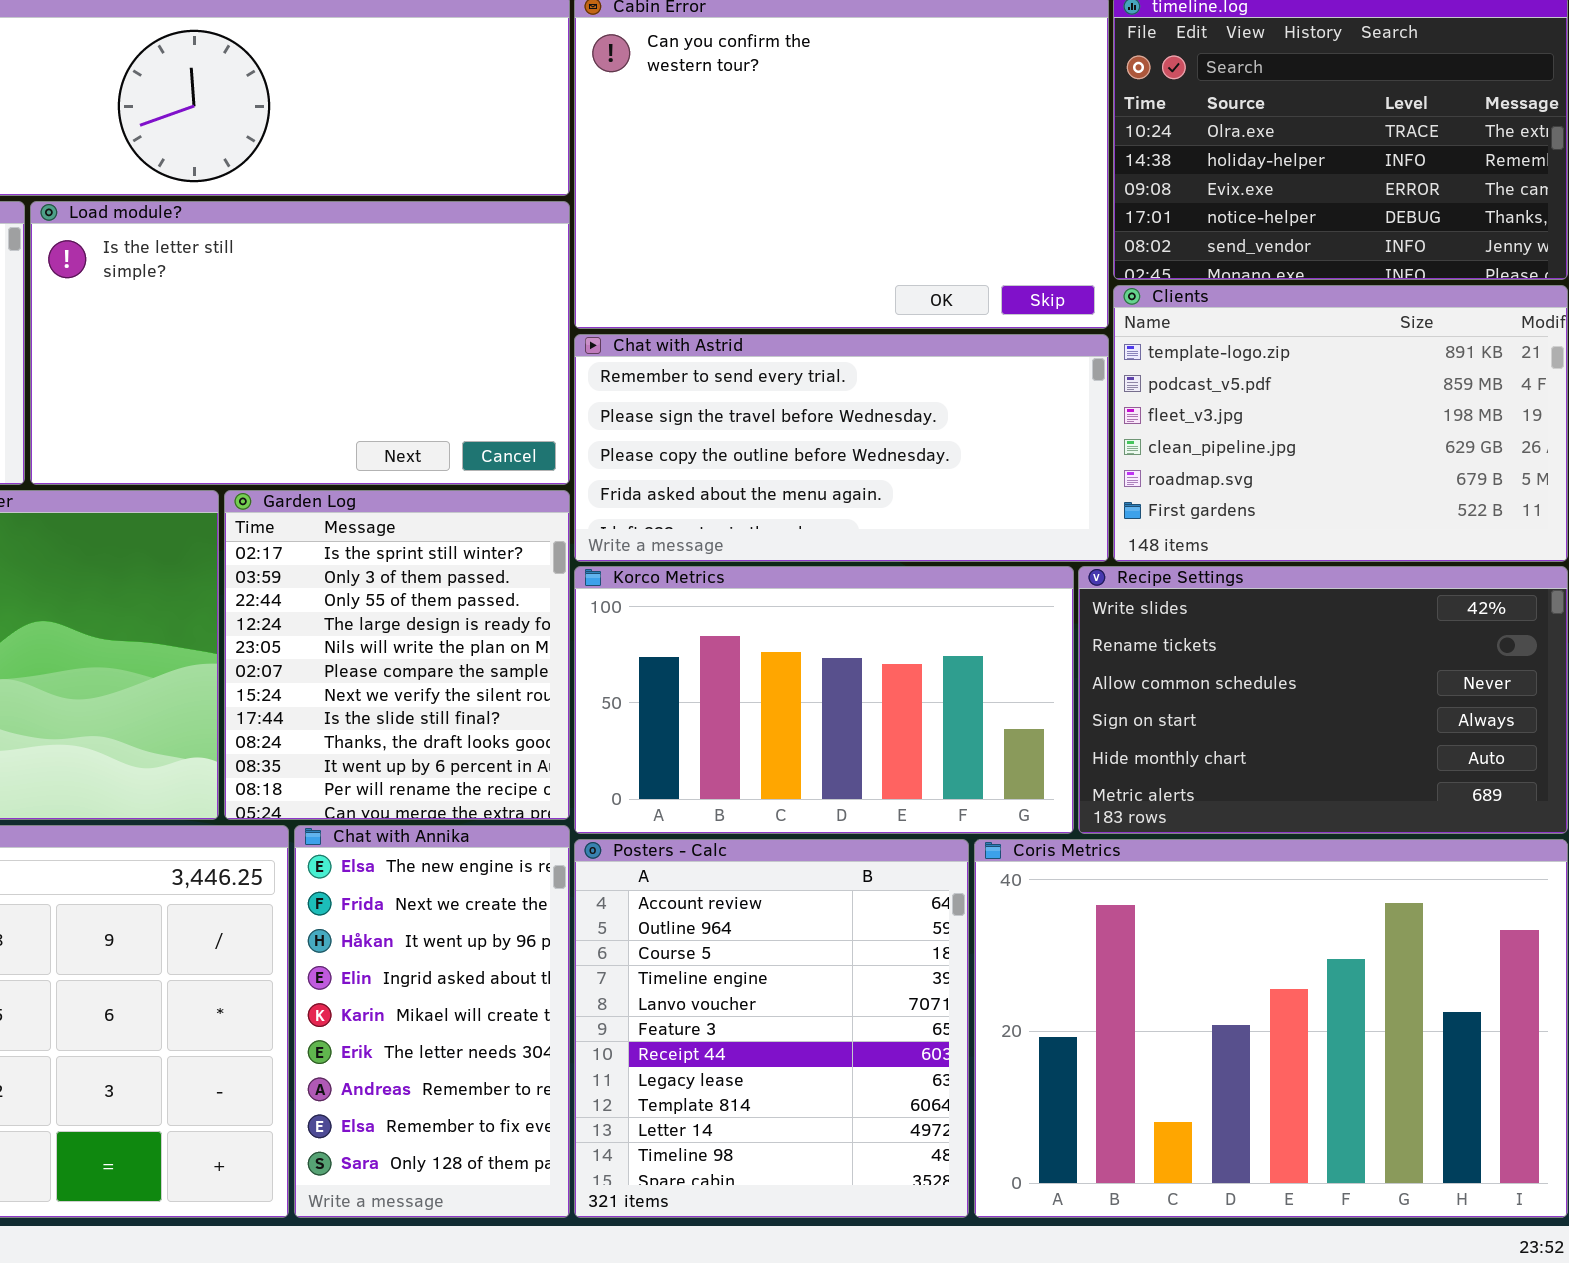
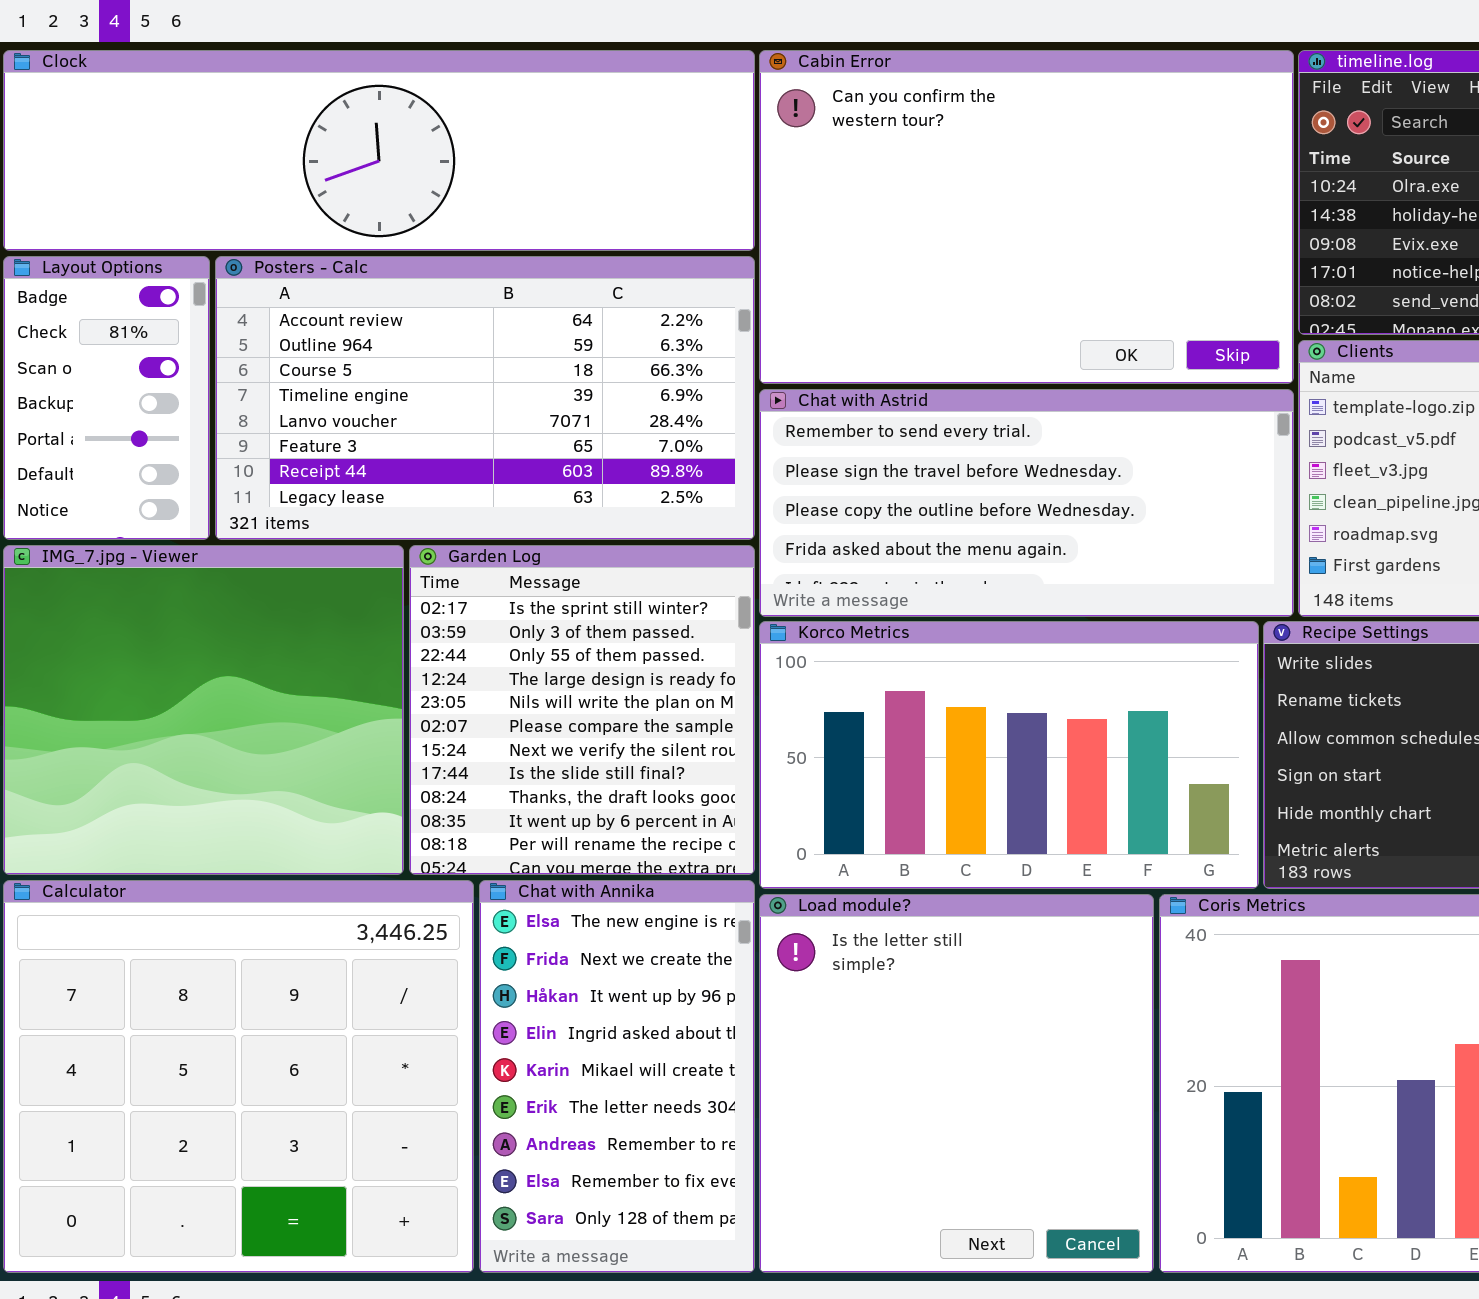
Load module?: [30,201,570,485] -> [759,894,1154,1273], moved, resized
Posters - Calc: [574,839,969,1218] -> [215,256,755,540], moved, resized

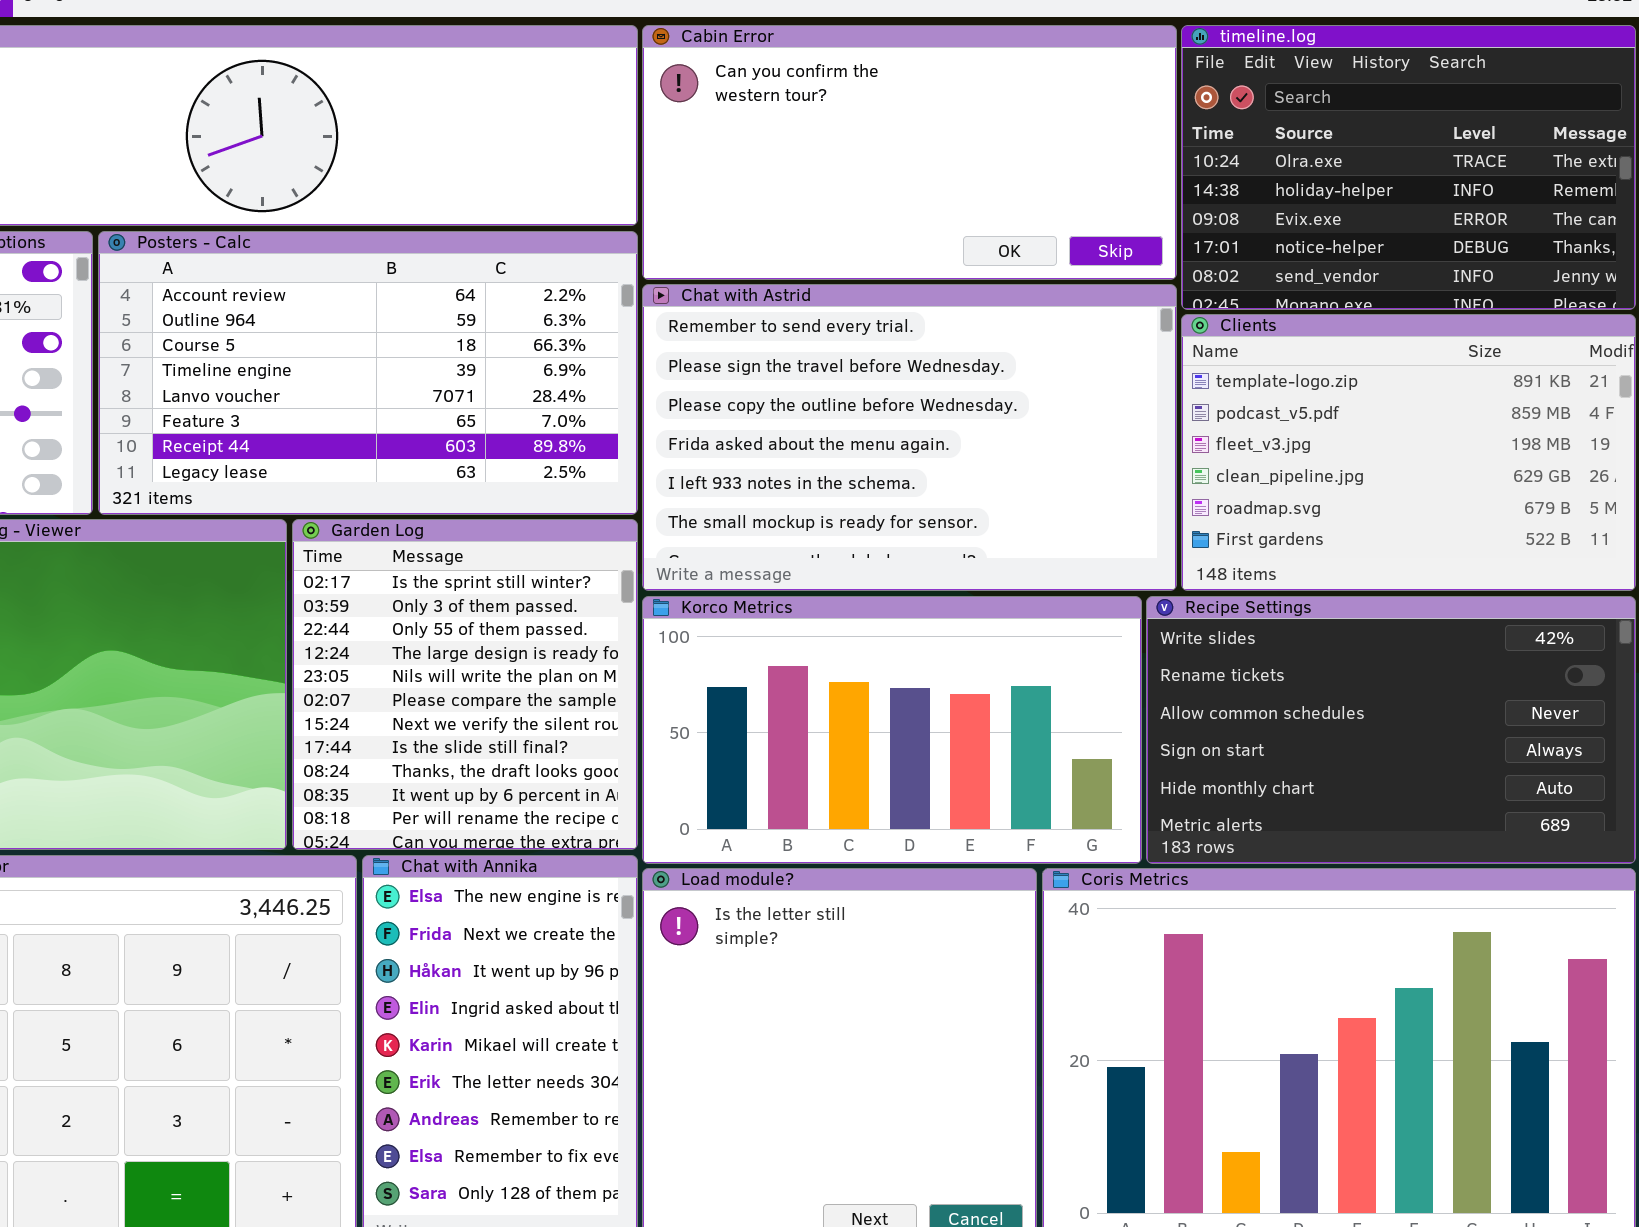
Cabin Error: [759,50,1294,384] -> [642,25,1177,280], resized
Chat with Astrid: [759,389,1294,617] -> [642,284,1177,591], resized

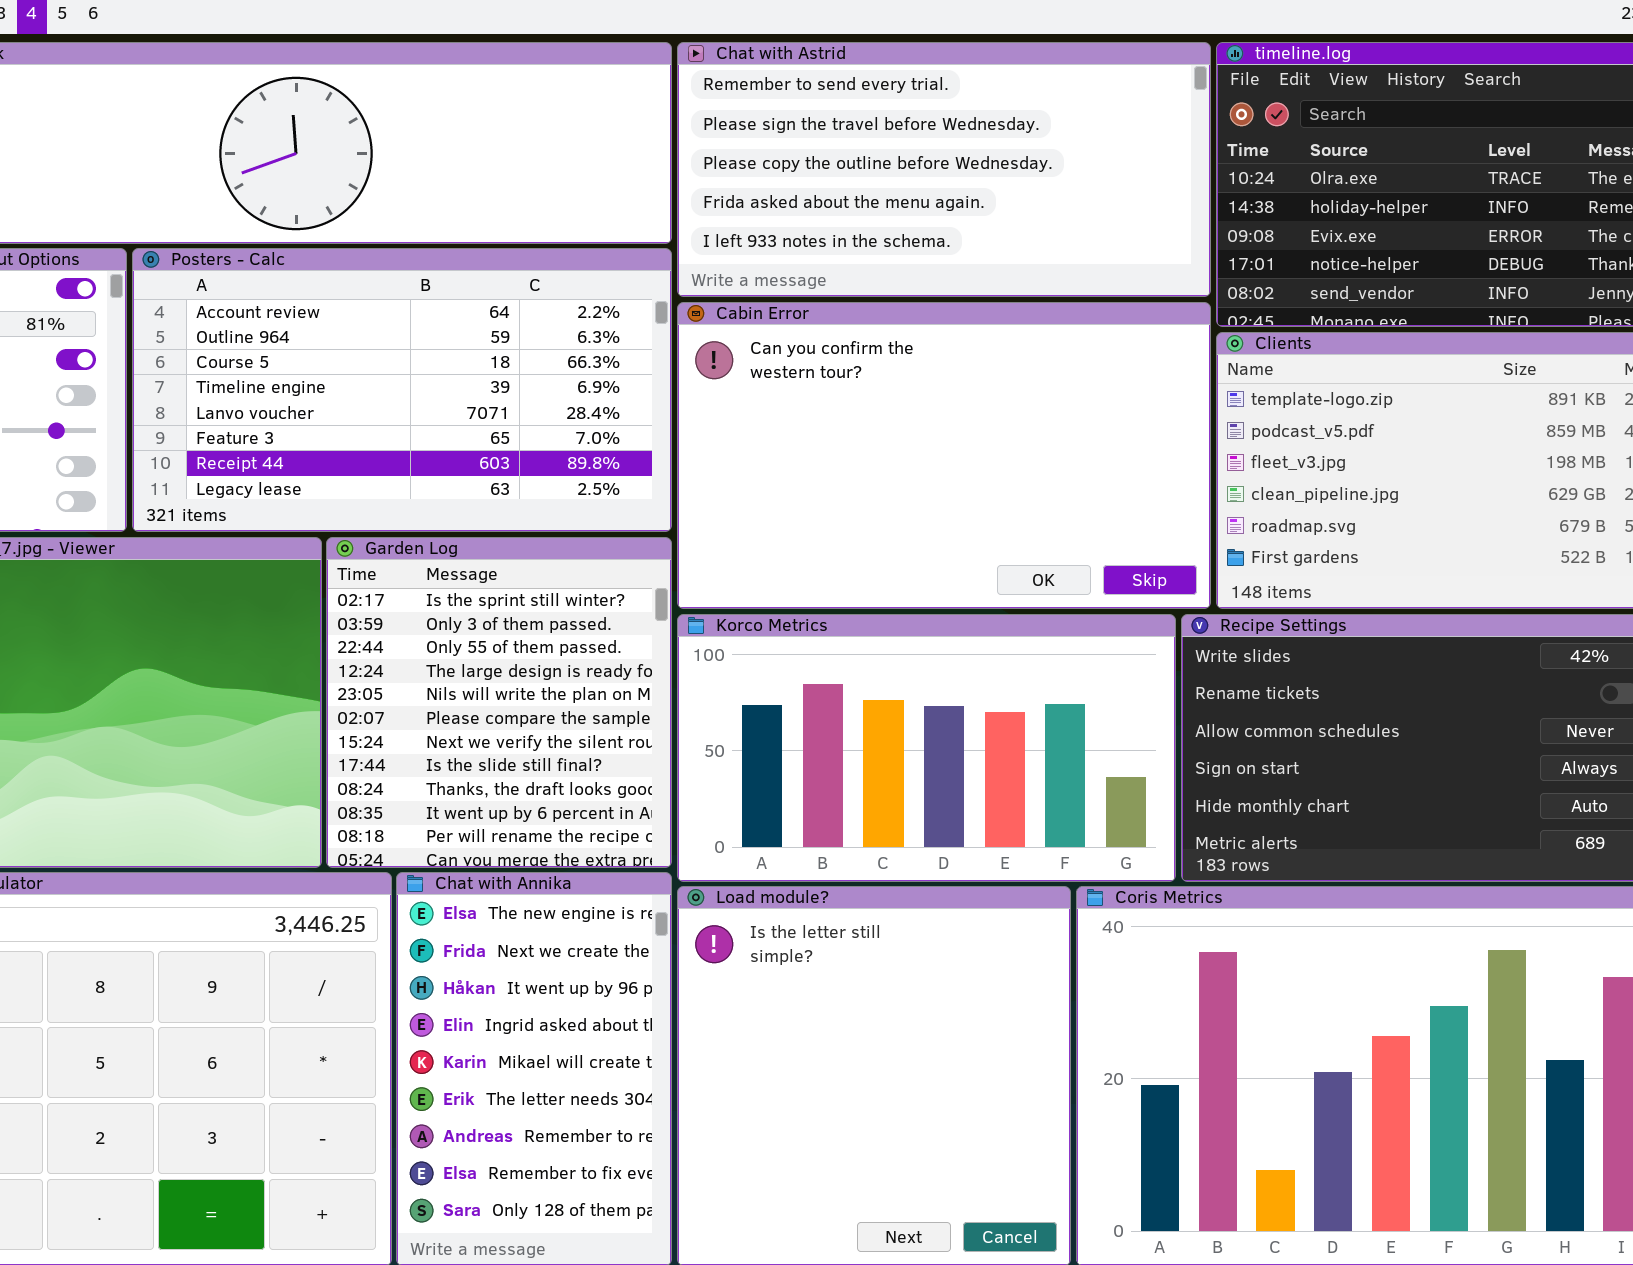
Cabin Error: [642,25,1177,280] -> [677,302,1211,609], moved, resized
Chat with Astrid: [642,284,1177,591] -> [677,42,1211,297], moved, resized

